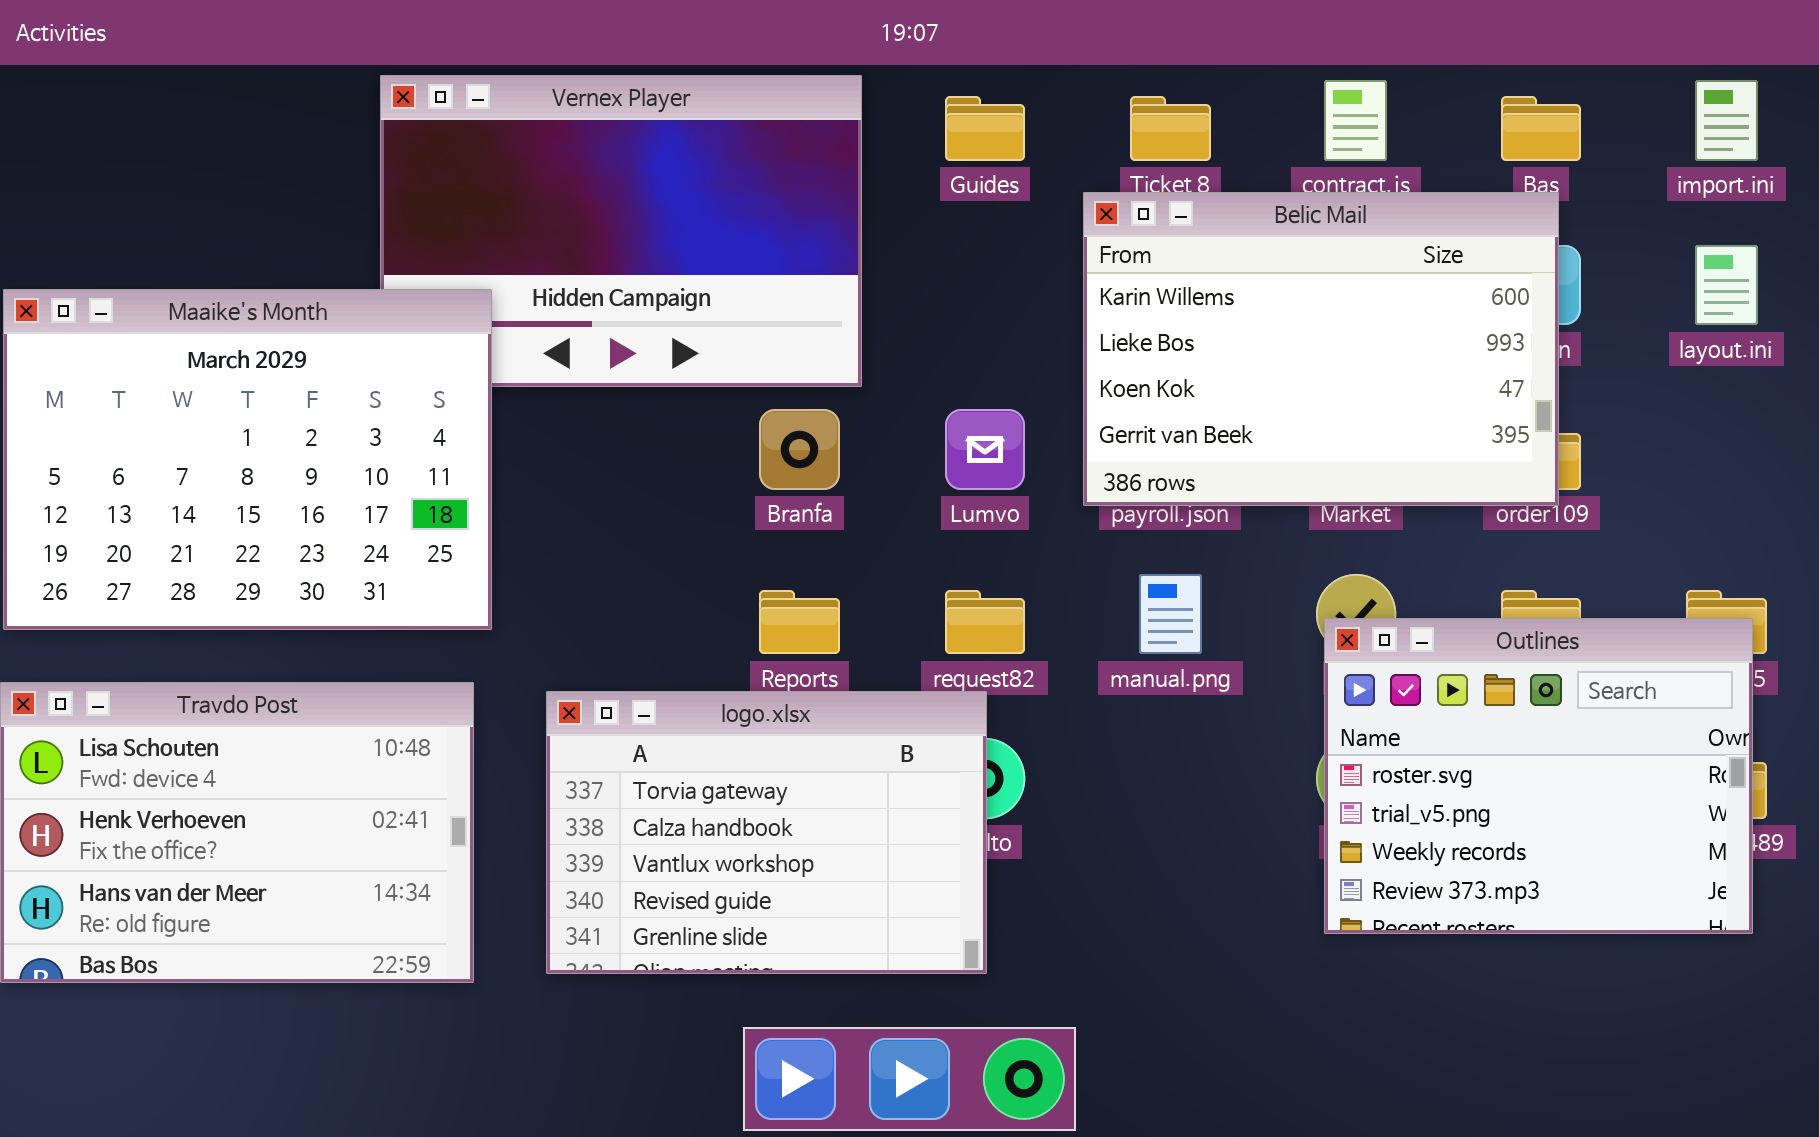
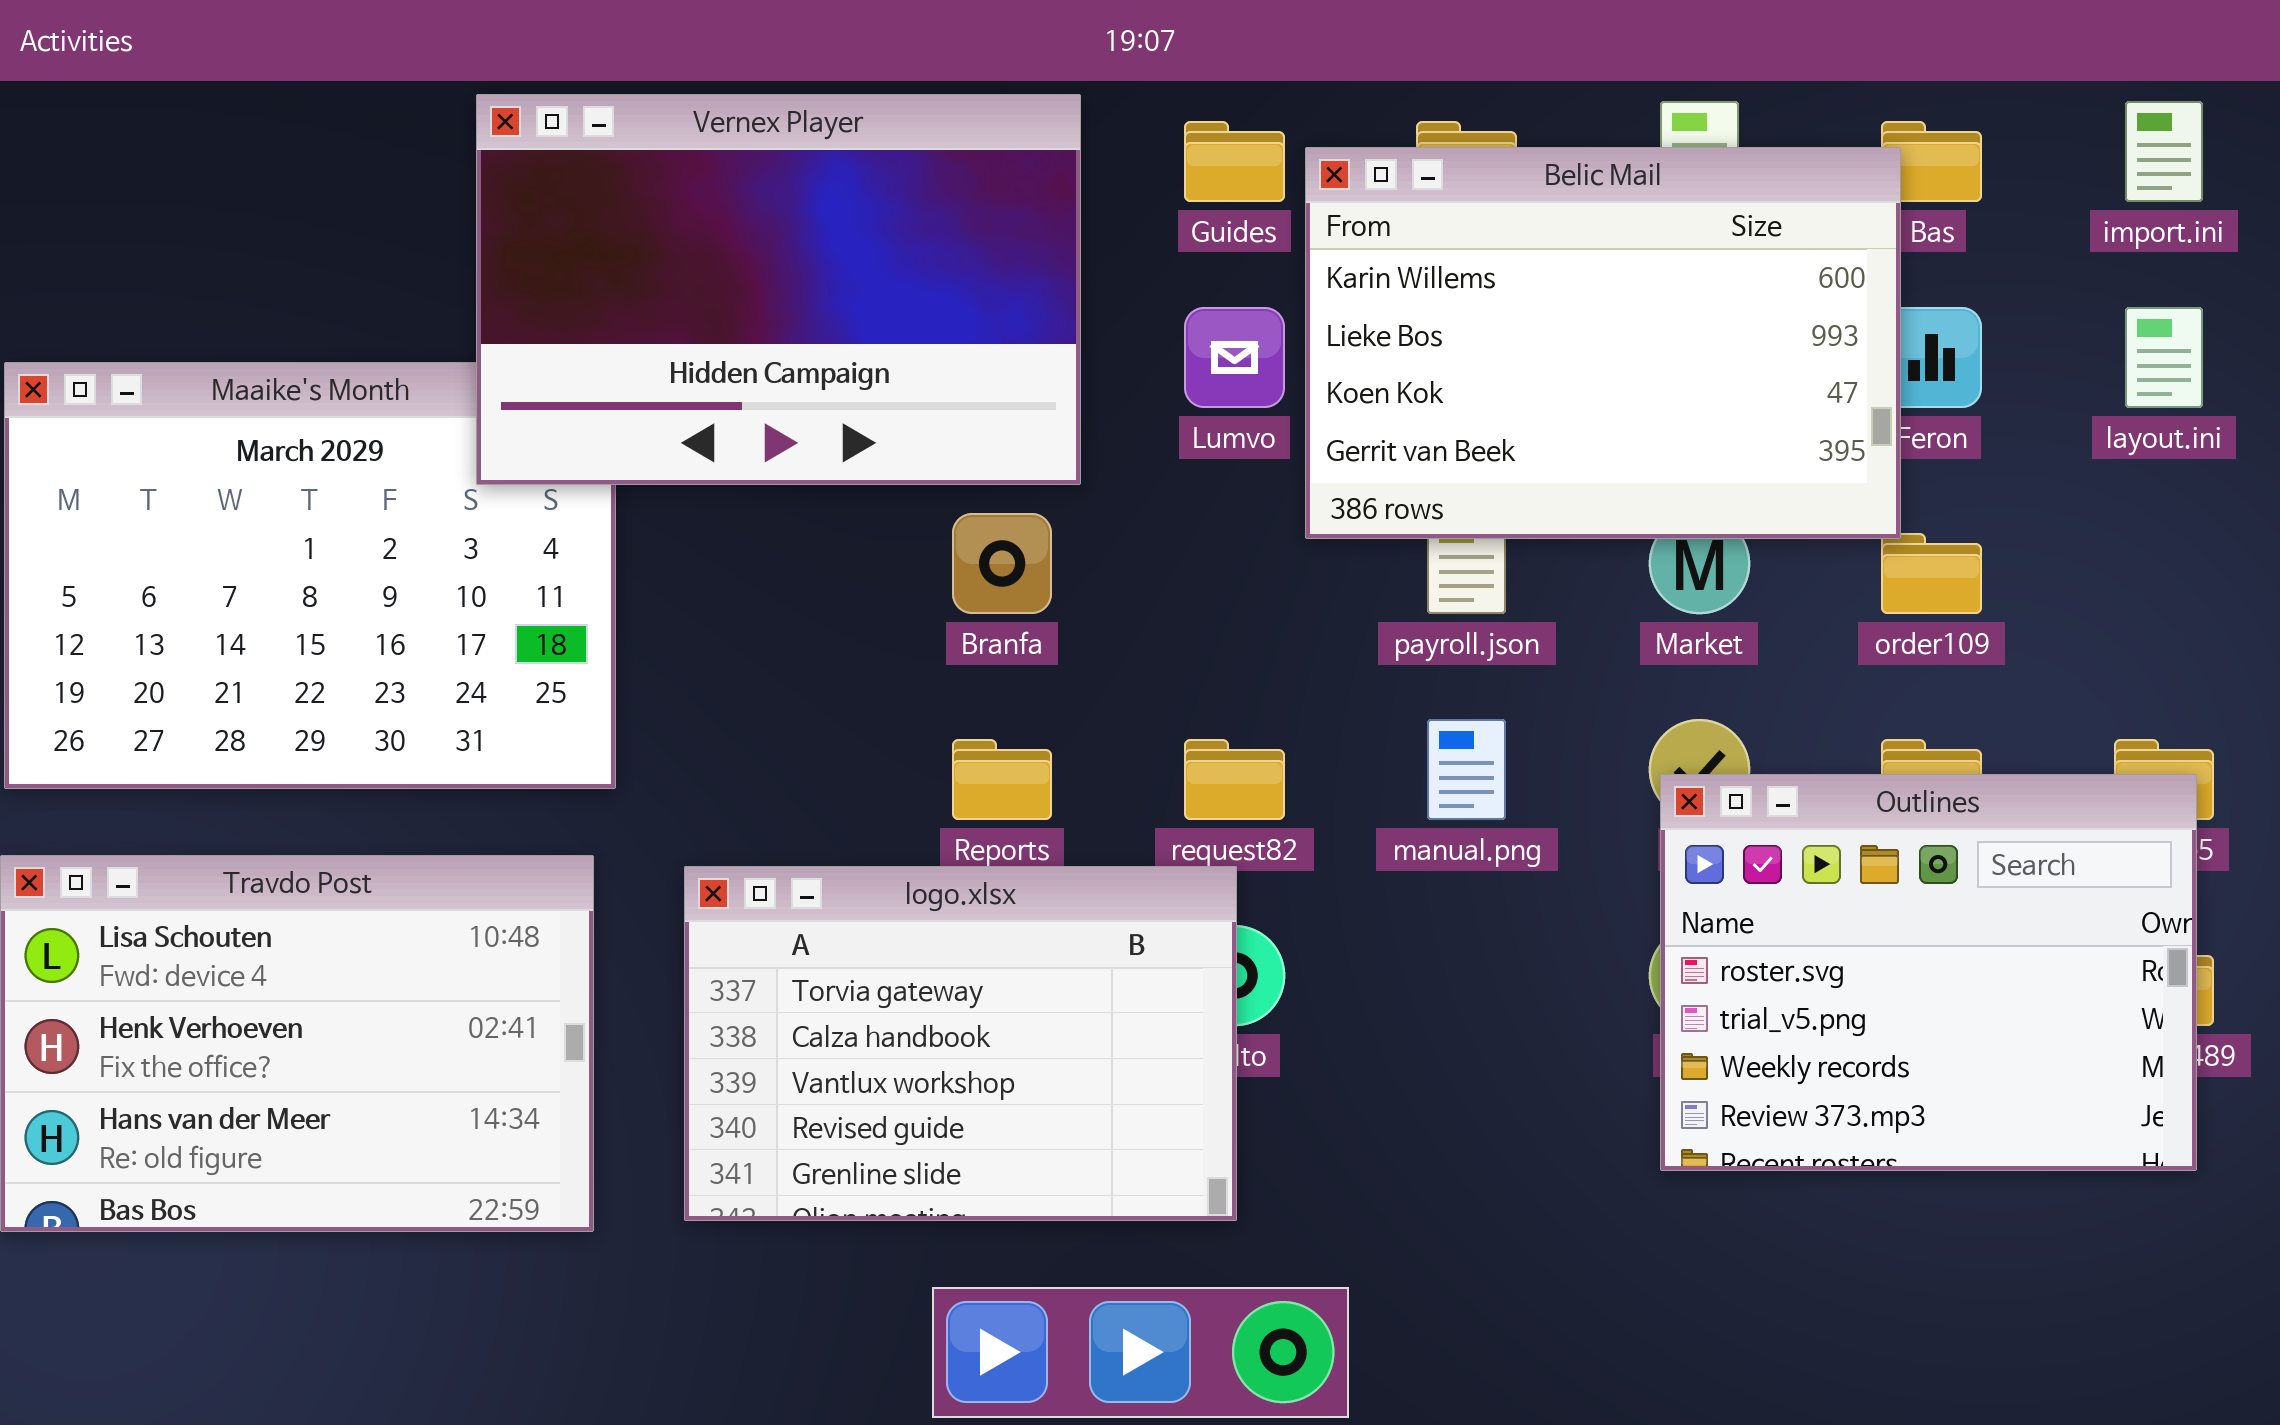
Vernex Player: [380,75,862,387] -> [476,94,1081,485], raised
Belic Mail: [1083,192,1559,506] -> [1305,147,1901,539], moved
Lumvo: [945,409,1025,490] -> [1184,307,1285,408], moved

